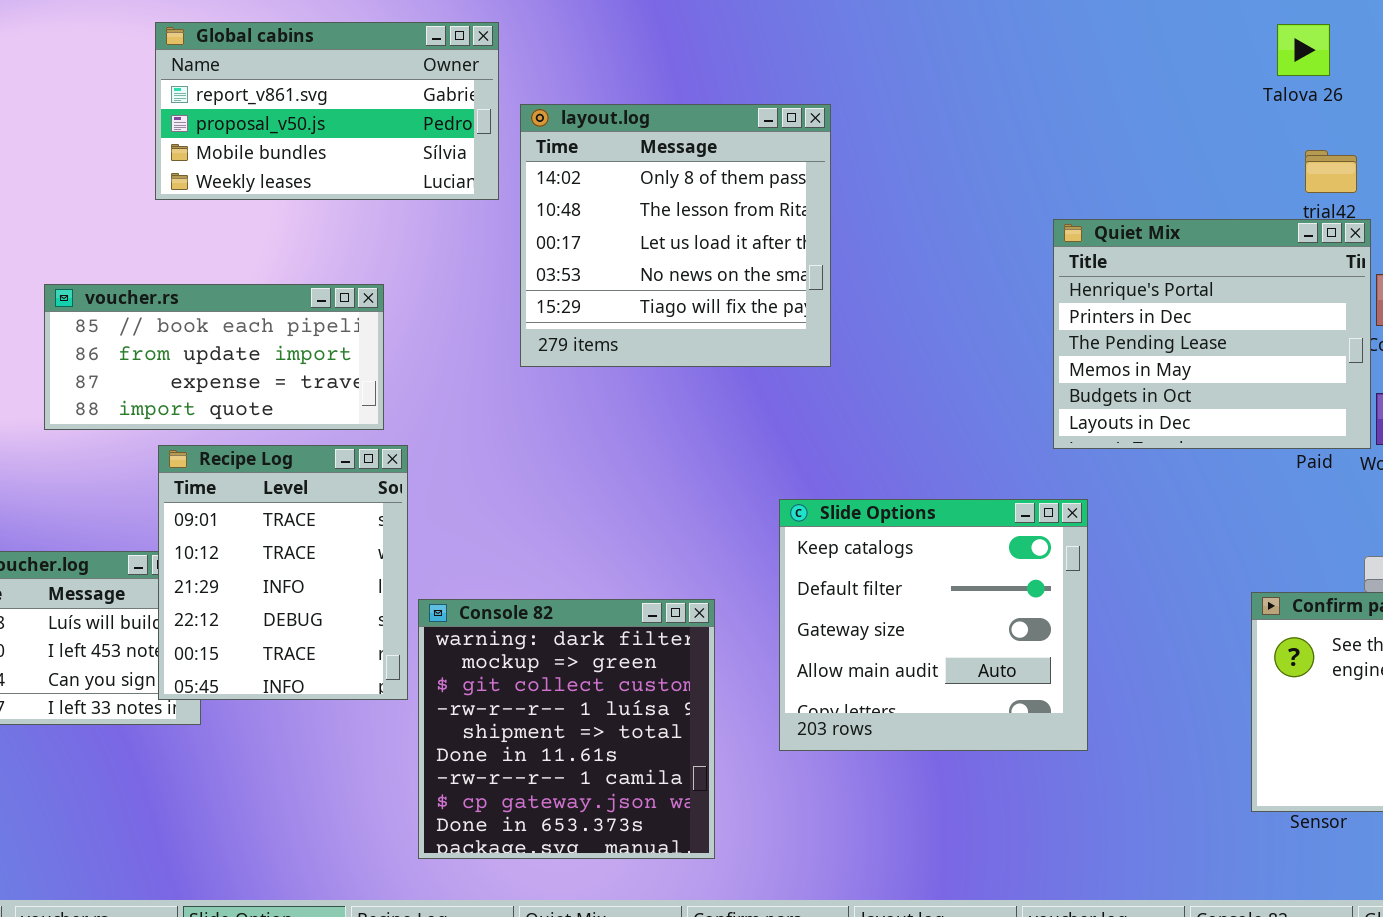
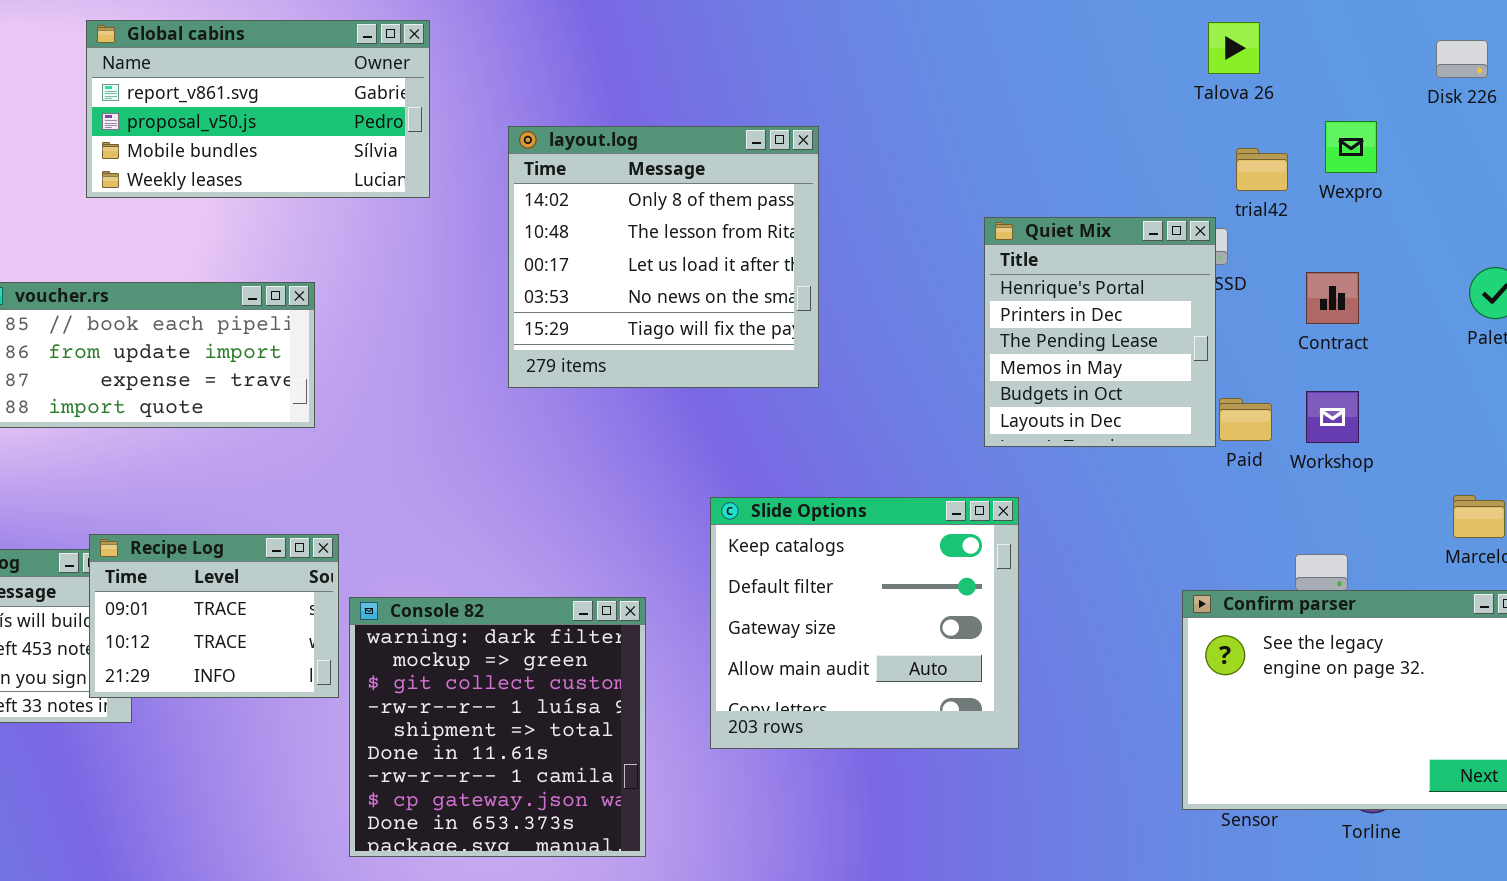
layout.log: [520,104,831,367] -> [508,126,819,388], moved
Quiet Mix: [1053,219,1371,449] -> [984,217,1216,447], resized
Recipe Log: [158,445,408,700] -> [89,534,339,698], resized

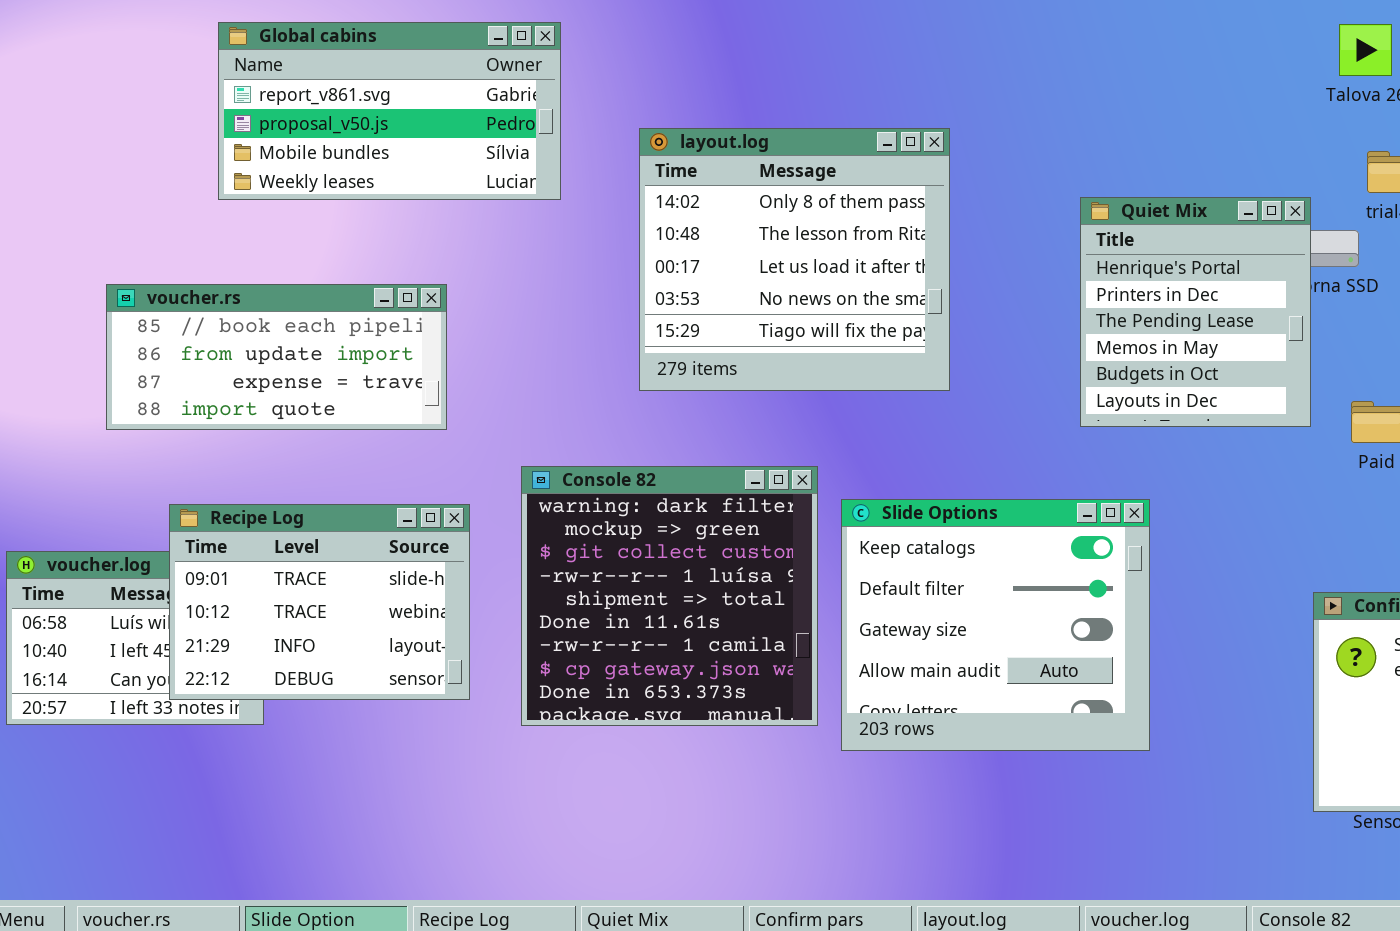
Quiet Mix: [984,217,1216,447] -> [1080,197,1311,427], moved
Recipe Log: [89,534,339,698] -> [169,504,470,700], resized
Console 82: [349,597,646,857] -> [521,466,818,726], moved

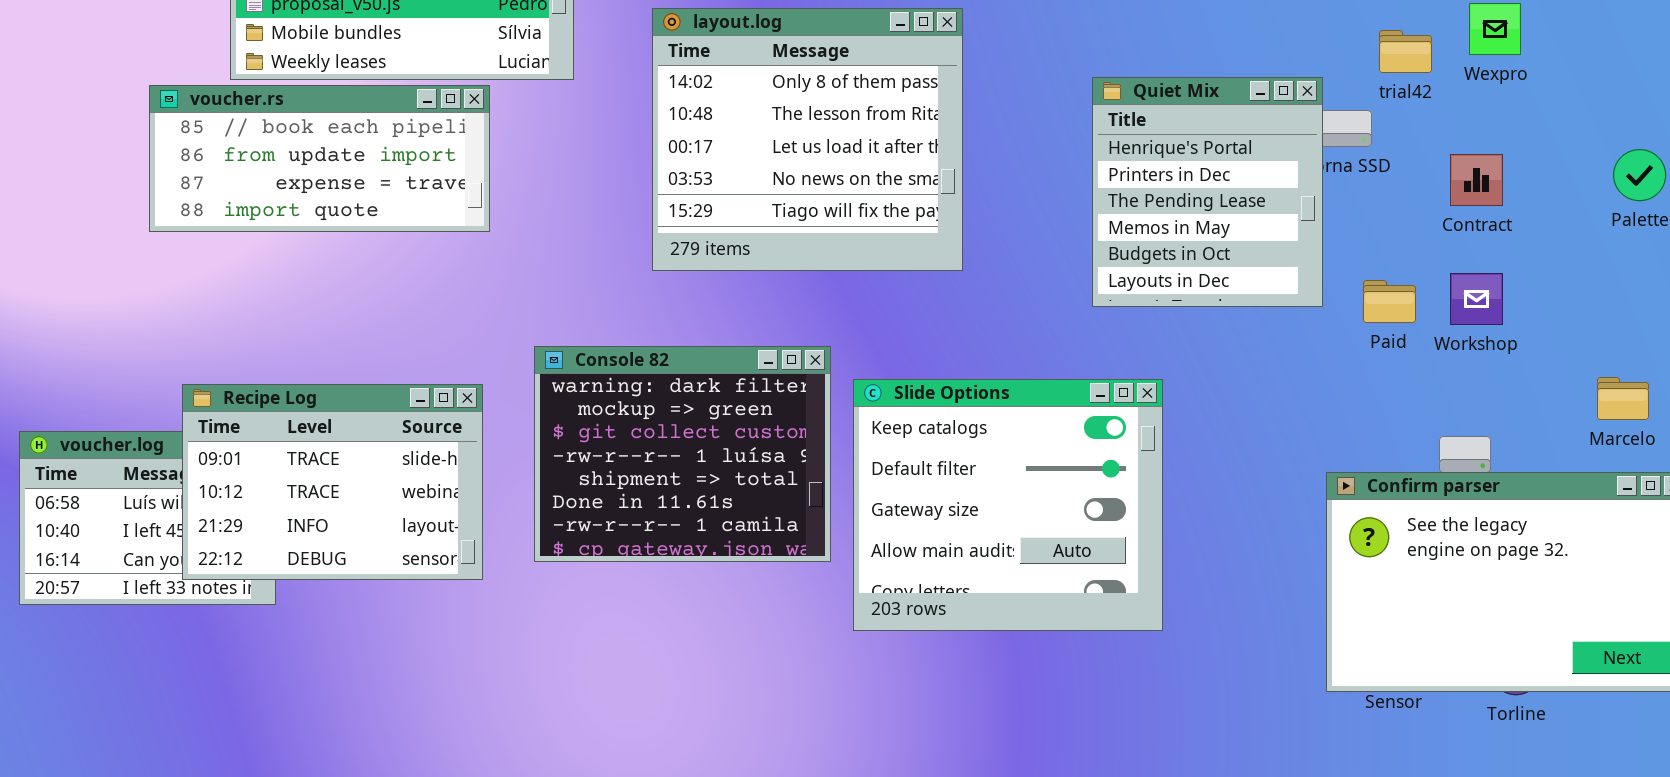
voucher.rs: [106,284,447,430] -> [149,85,490,232], moved
Console 82: [521,466,818,726] -> [534,346,831,562], resized

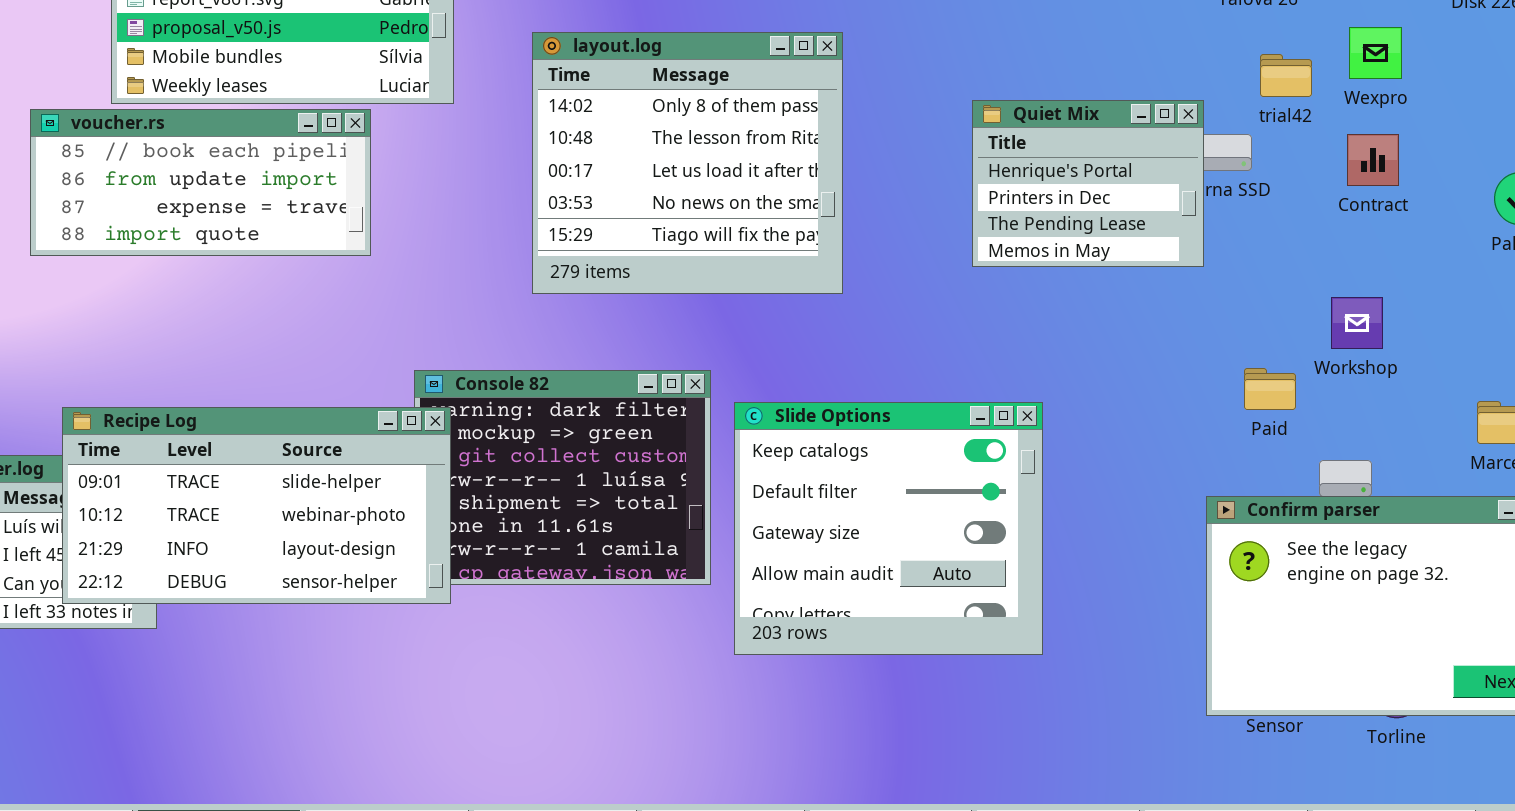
Quiet Mix: [1092,77,1323,307] -> [972,100,1204,267], resized
Contract: [1450,154,1503,206] -> [1347,134,1399,186], moved
Paid: [1363,280,1416,323] -> [1244,368,1296,410], moved
Recipe Log: [182,384,483,580] -> [62,407,451,604], resized

